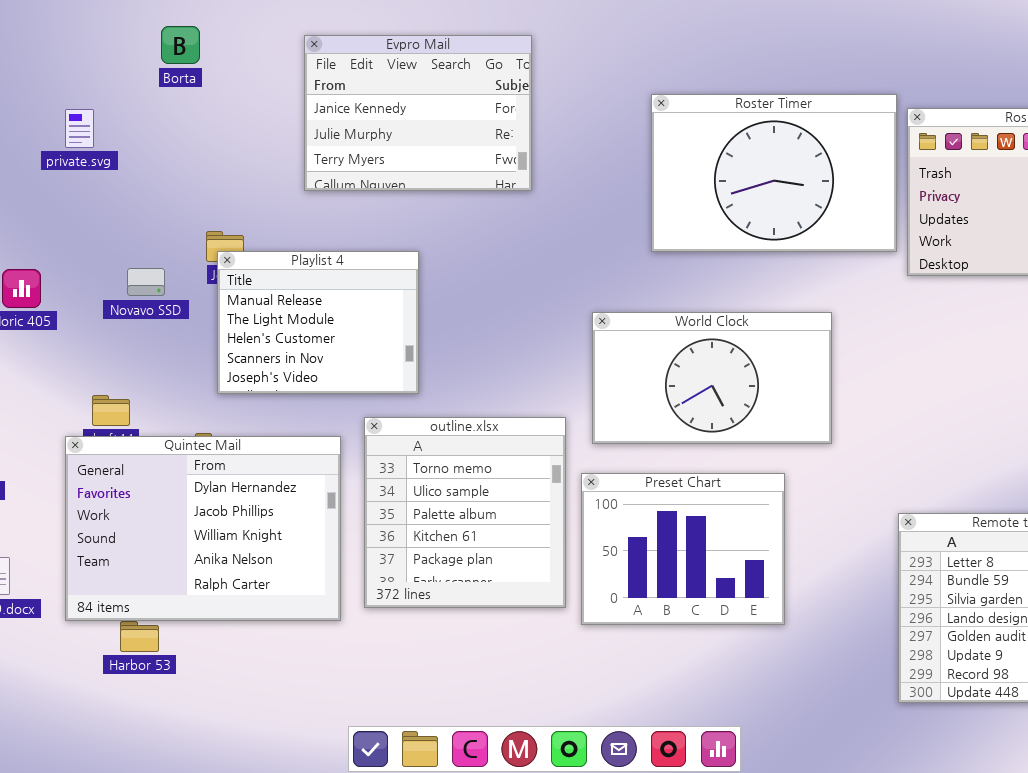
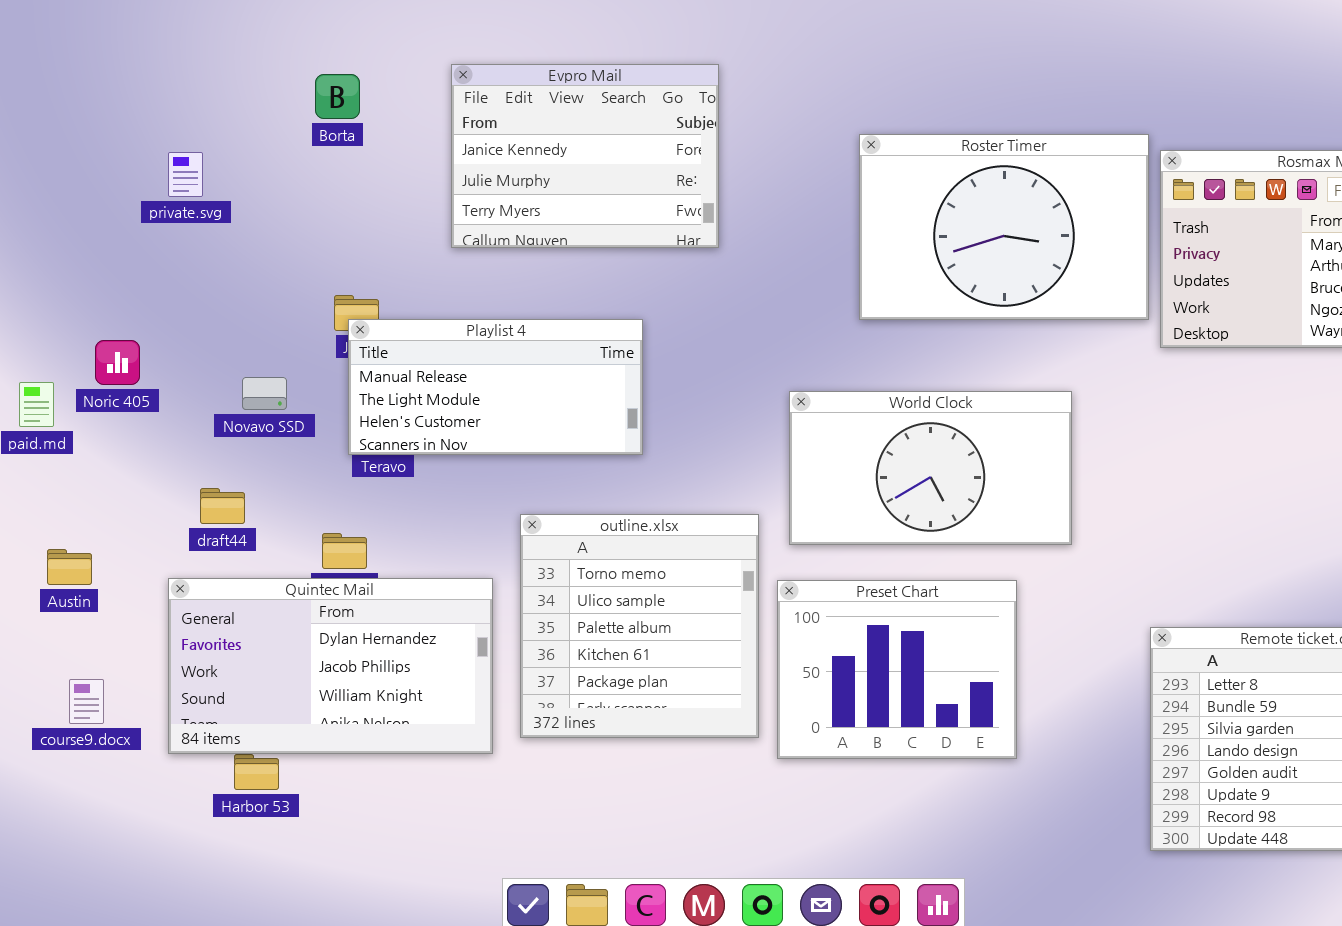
Borta: [161,26,200,64] -> [315,74,360,119], moved
Playlist 4: [217,251,419,394] -> [348,319,643,455], resized
Novavo SSD: [127,268,165,296] -> [242,377,287,410], moved
Quintec Mail: [65,436,341,621] -> [168,578,493,754], resized

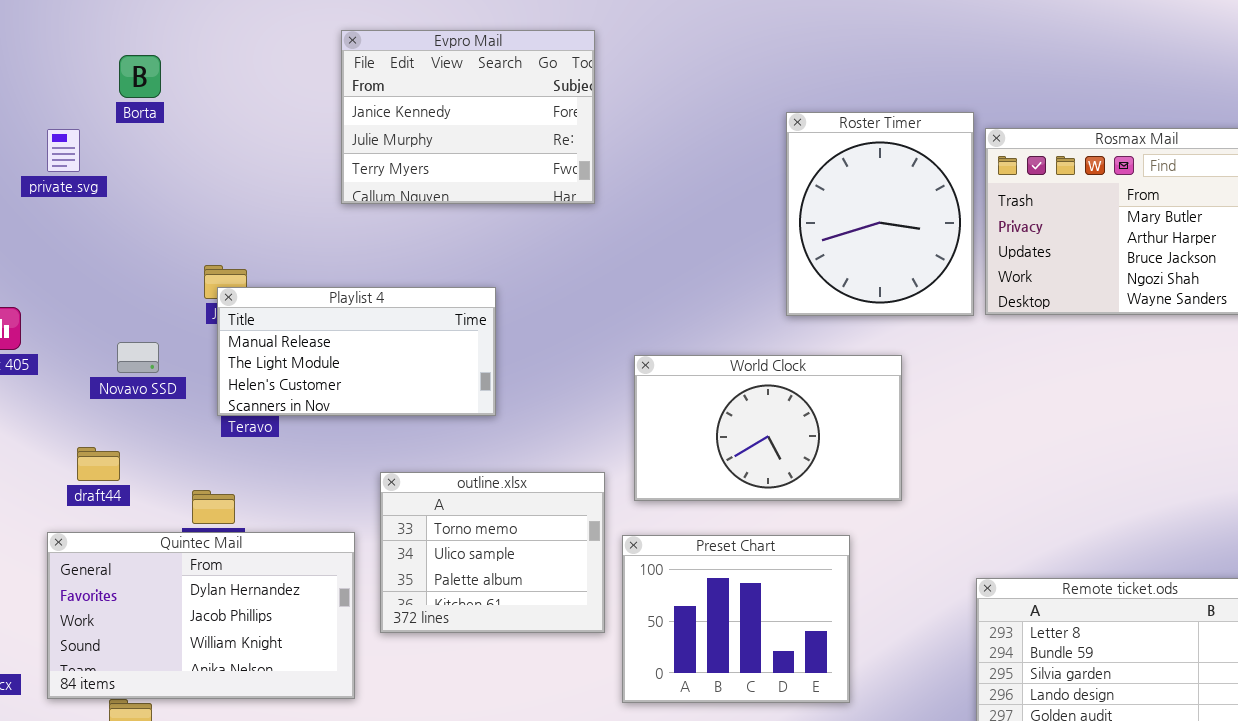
Evpro Mail: [451,64,719,248] -> [341,30,595,204], moved
Borta: [315,74,360,119] -> [119,55,161,98], moved
Roster Timer: [859,134,1149,320] -> [786,112,974,316], resized
outline.xlsx: [520,514,759,738] -> [380,472,605,633], resized

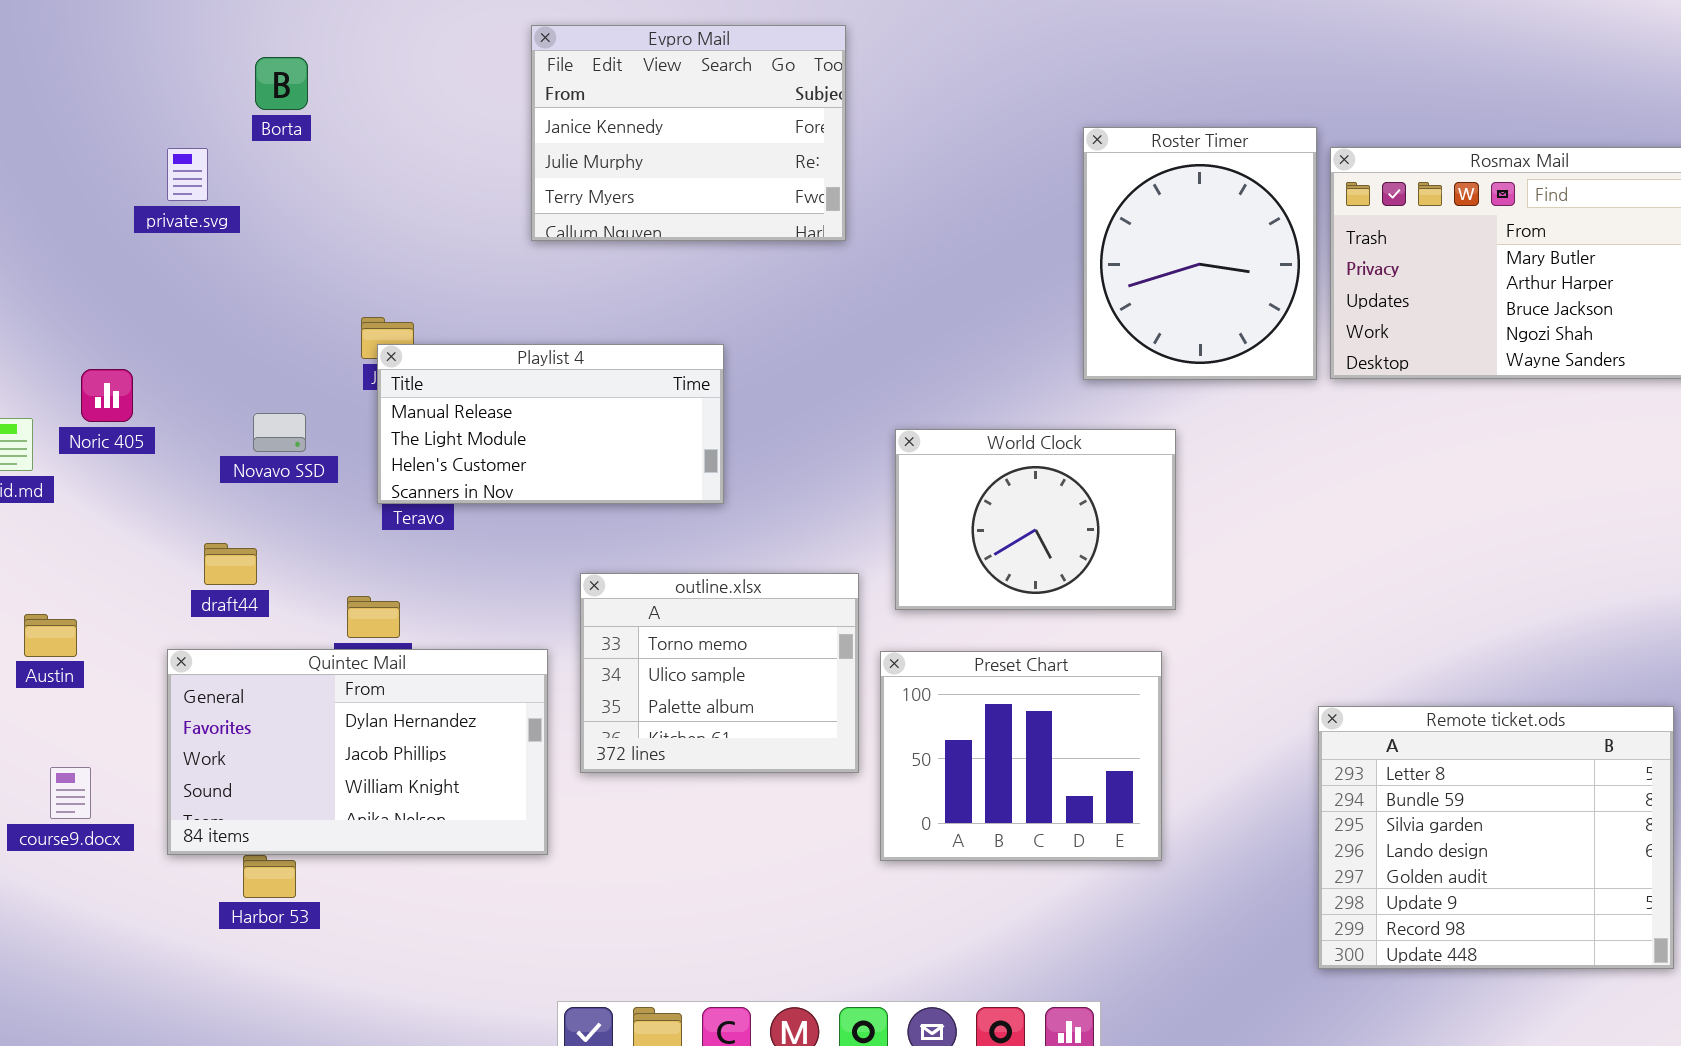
World Clock: [634,355,902,501] -> [895,429,1176,610], resized

